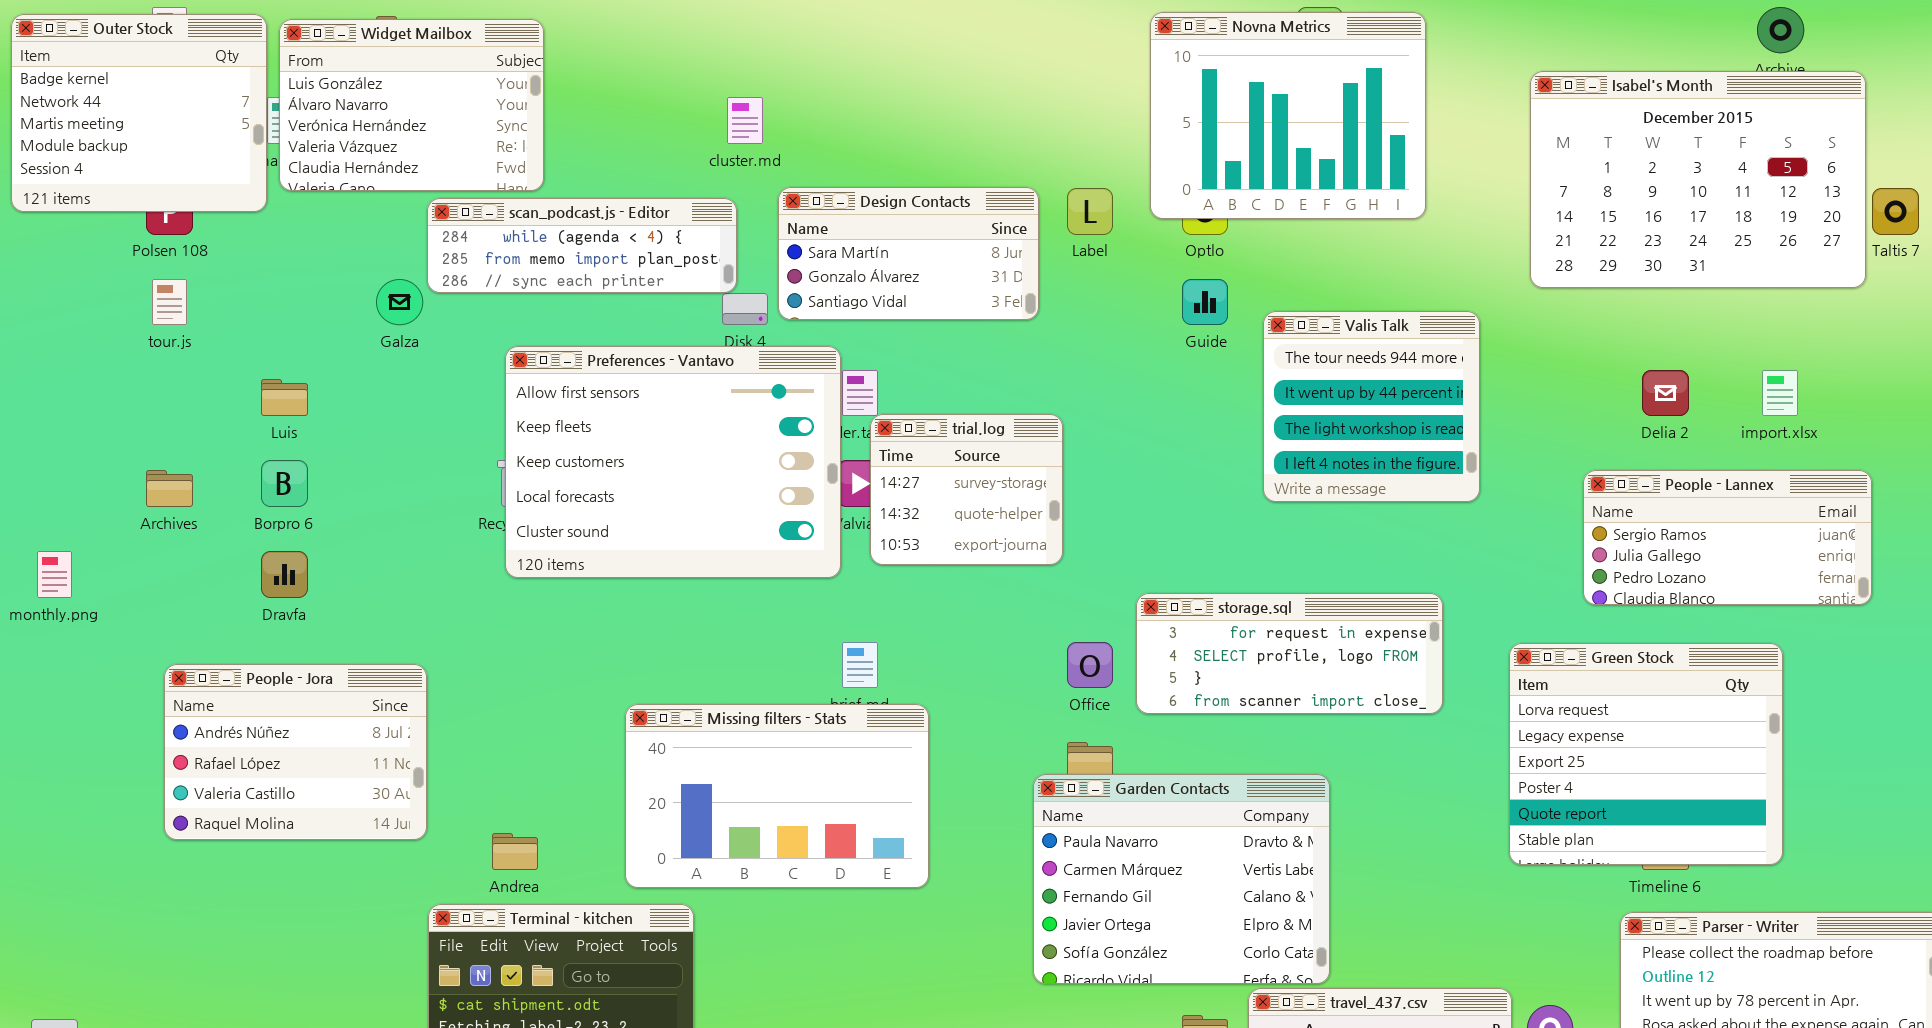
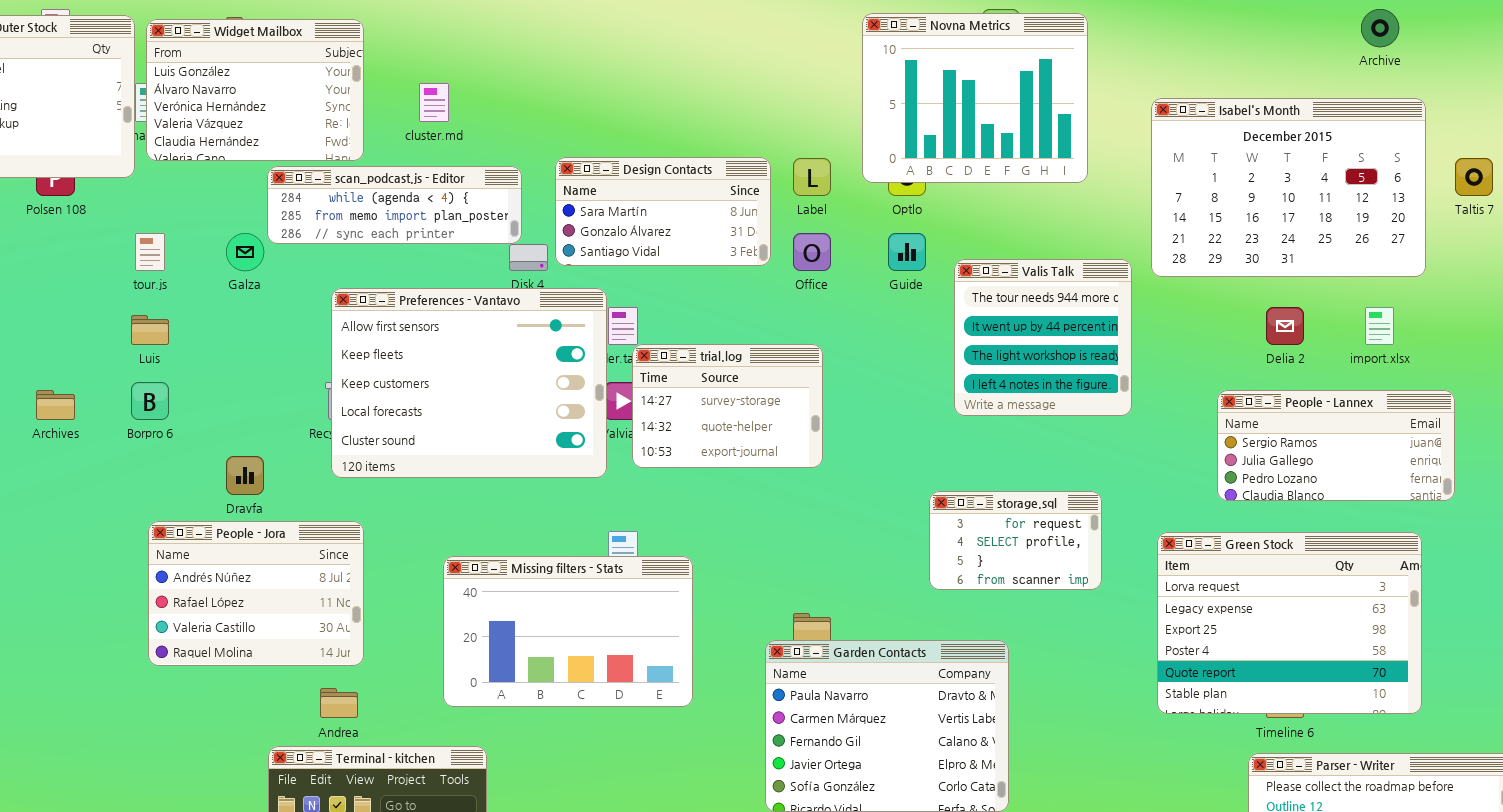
Isabel's Month: [1530,71,1866,288] -> [1151,98,1426,277], moved
cluster.md: [727,97,763,144] -> [419,83,449,122], moved
tour.js: [152,279,187,325] -> [135,233,165,271], moved
trial.log: [870,414,1063,565] -> [632,344,823,468], resized
Dravfa: [261,551,308,598] -> [226,456,264,495], moved
storage.sql: [1136,593,1443,714] -> [929,491,1102,590], resized
Office: [1067,642,1113,688] -> [793,233,831,271], moved
Green Stock: [1509,643,1783,865] -> [1157,532,1422,714], resized
People - Jora: [164,664,427,840] -> [148,521,364,666], moved
Missing filters - Stats: [625,704,929,888] -> [443,556,693,707], moved

